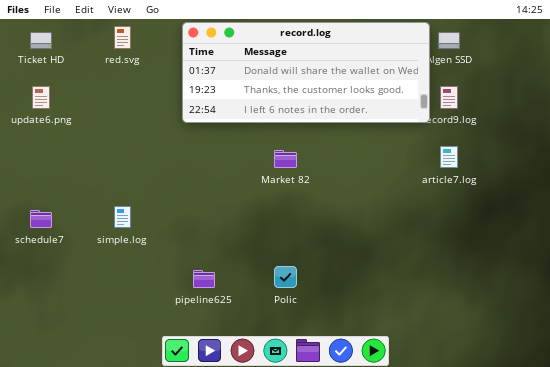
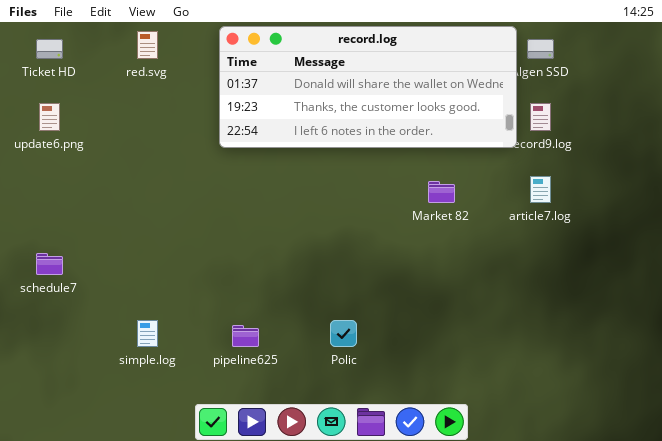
Market 82: [274,150,297,168] -> [428,181,455,203], moved
simple.log: [114,206,131,228] -> [137,320,158,347], moved

